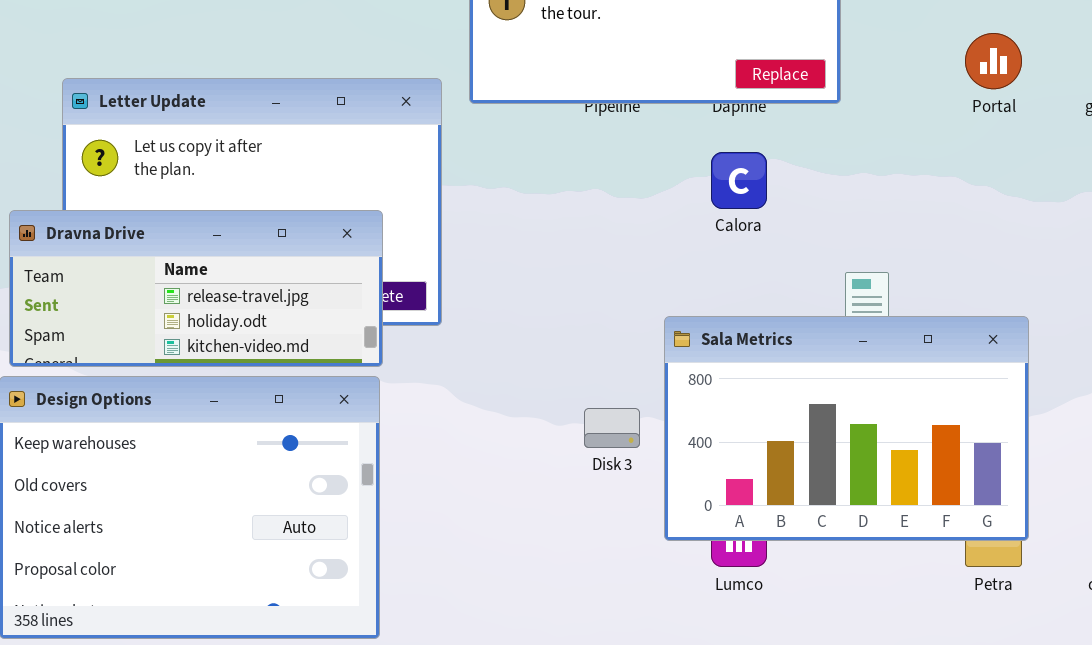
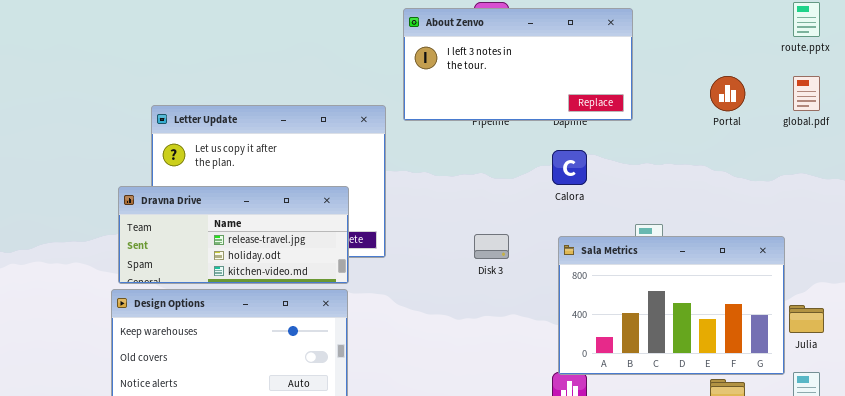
Sala Metrics: [664,316,1029,541] -> [558,236,785,375], moved
Disk 3: [584,408,640,448] -> [474,234,509,259], moved

